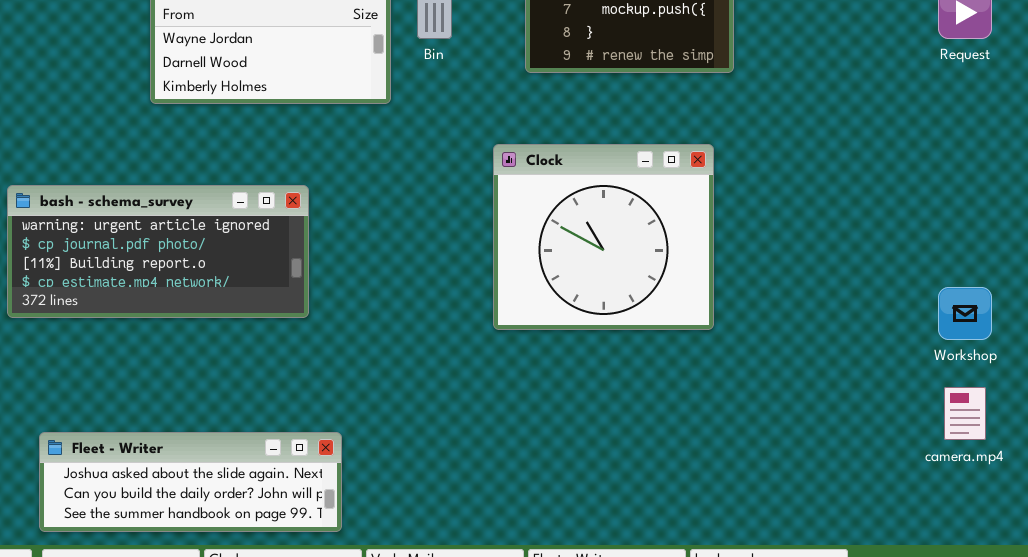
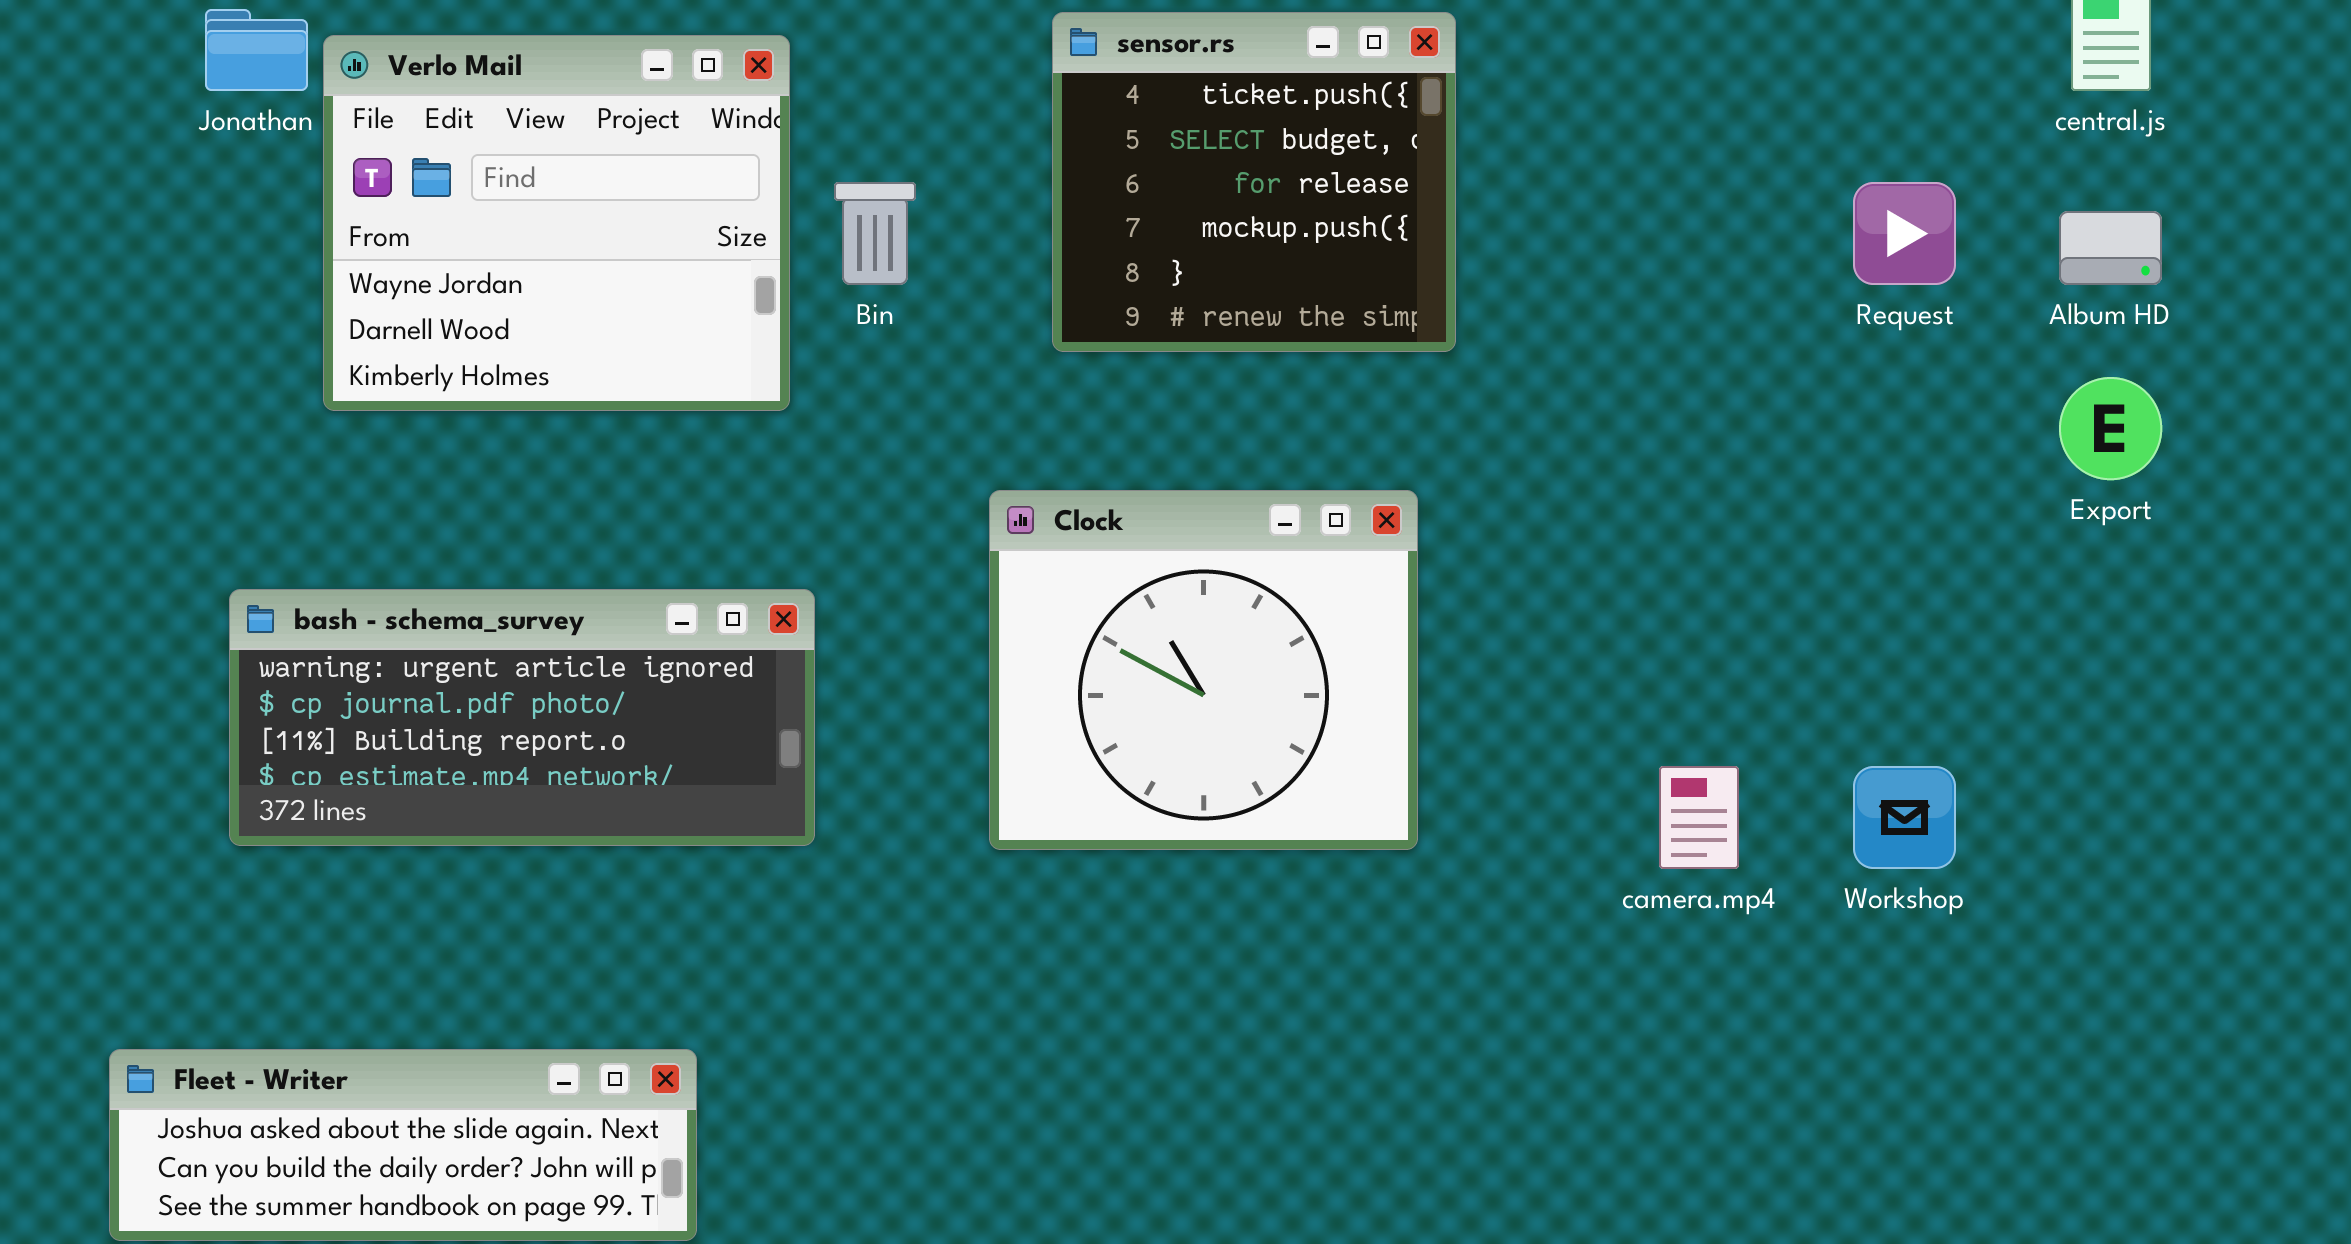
bash - schema_survey: [7,185,309,318] -> [229,589,815,846], moved
camera.mp4: [944,387,986,440] -> [1659,766,1739,869], moved

